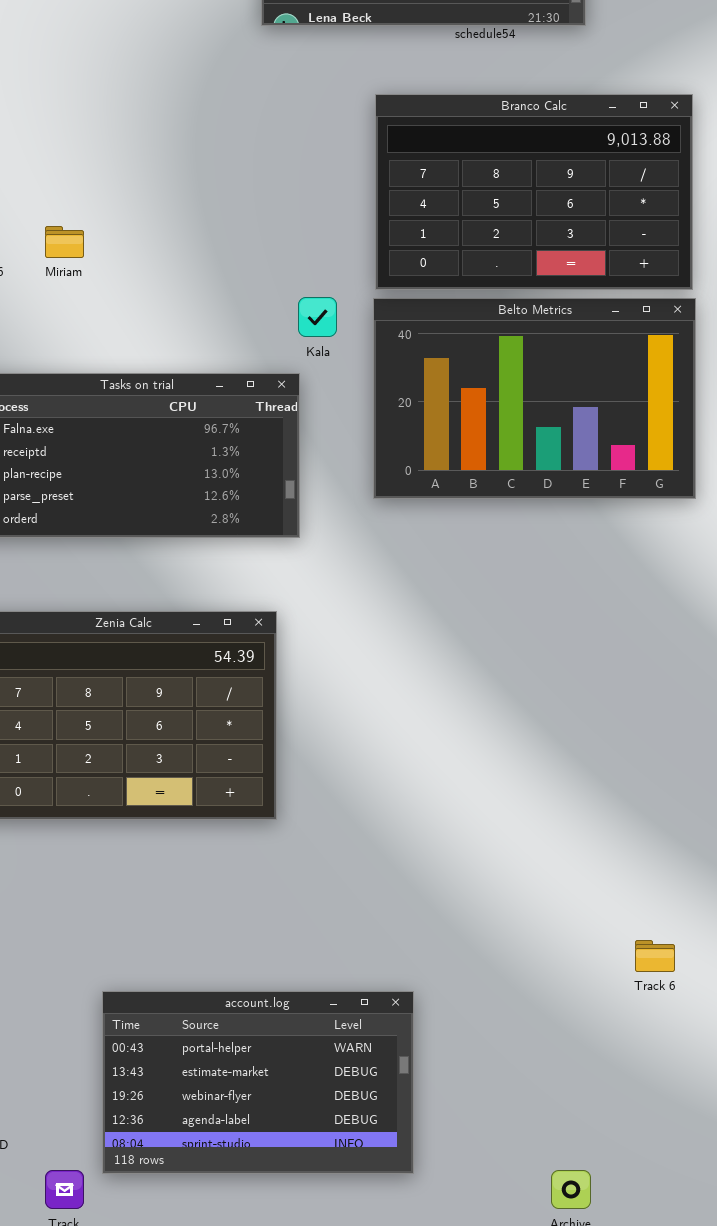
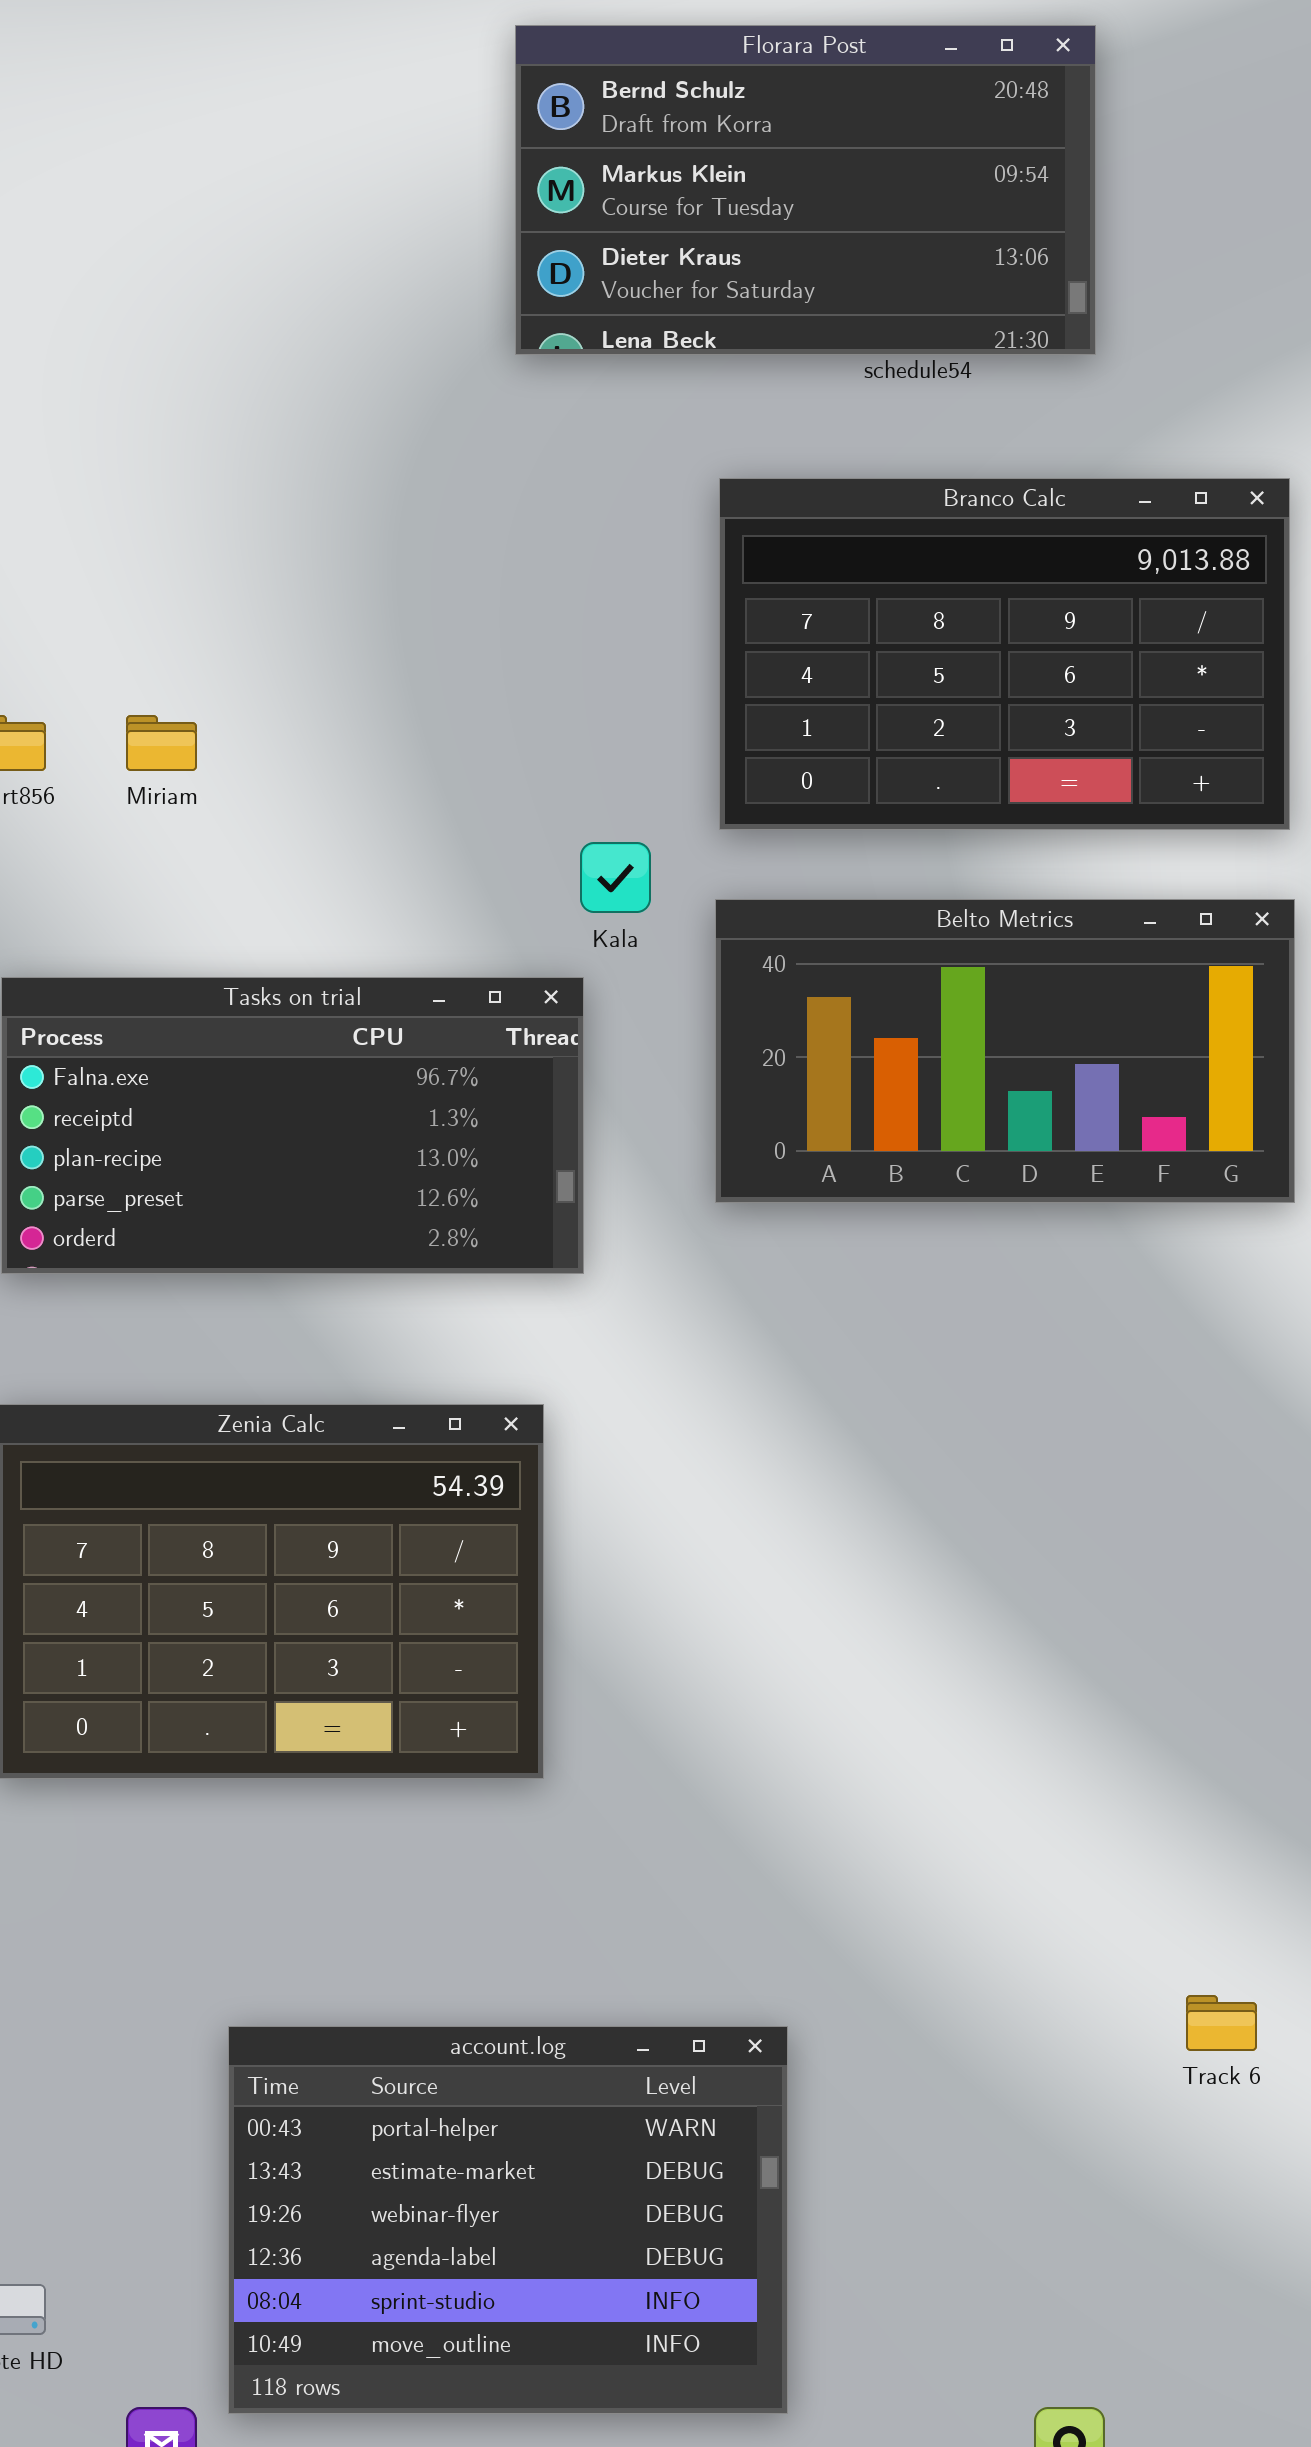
Belto Metrics: [373,298,696,499] -> [715,899,1295,1203], resized
account.log: [102,991,414,1174] -> [228,2026,788,2414], resized

